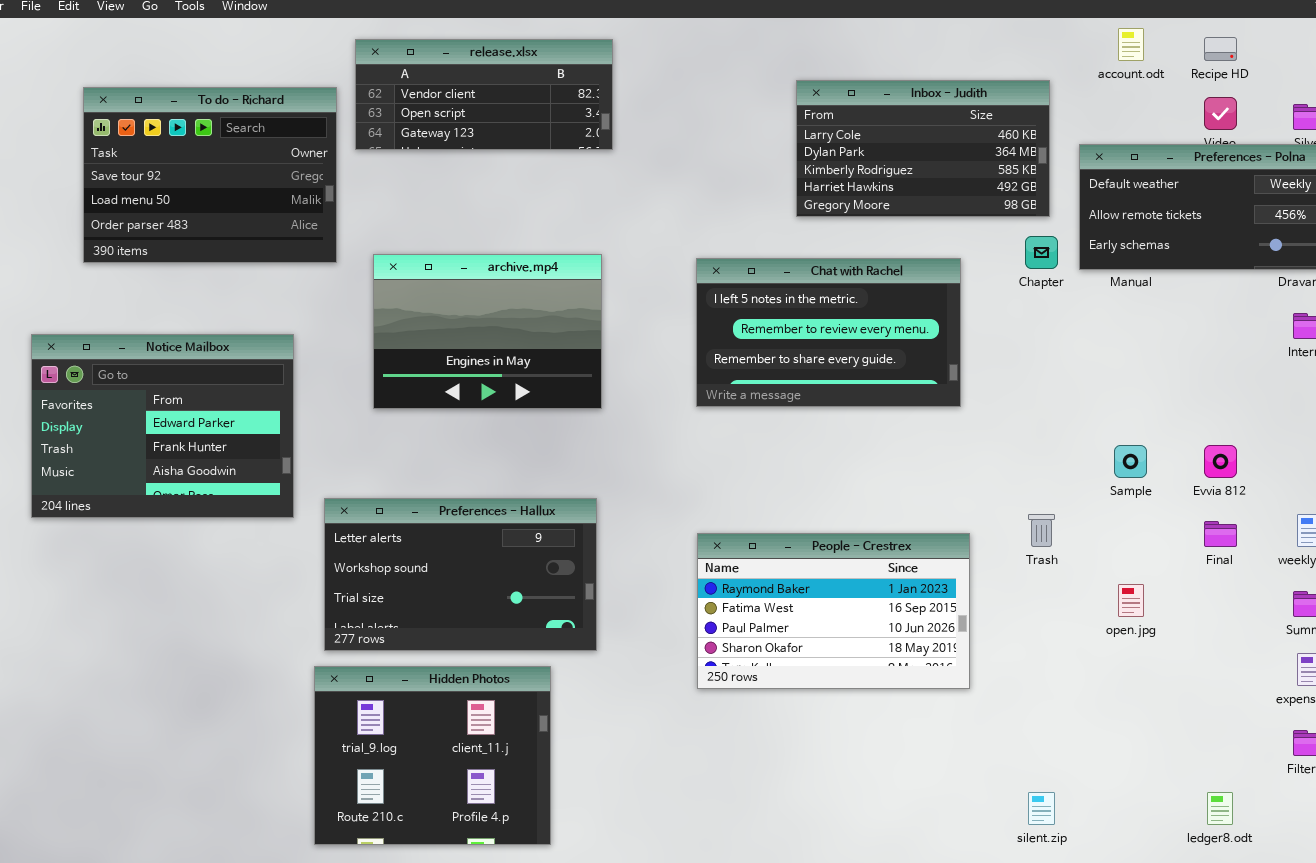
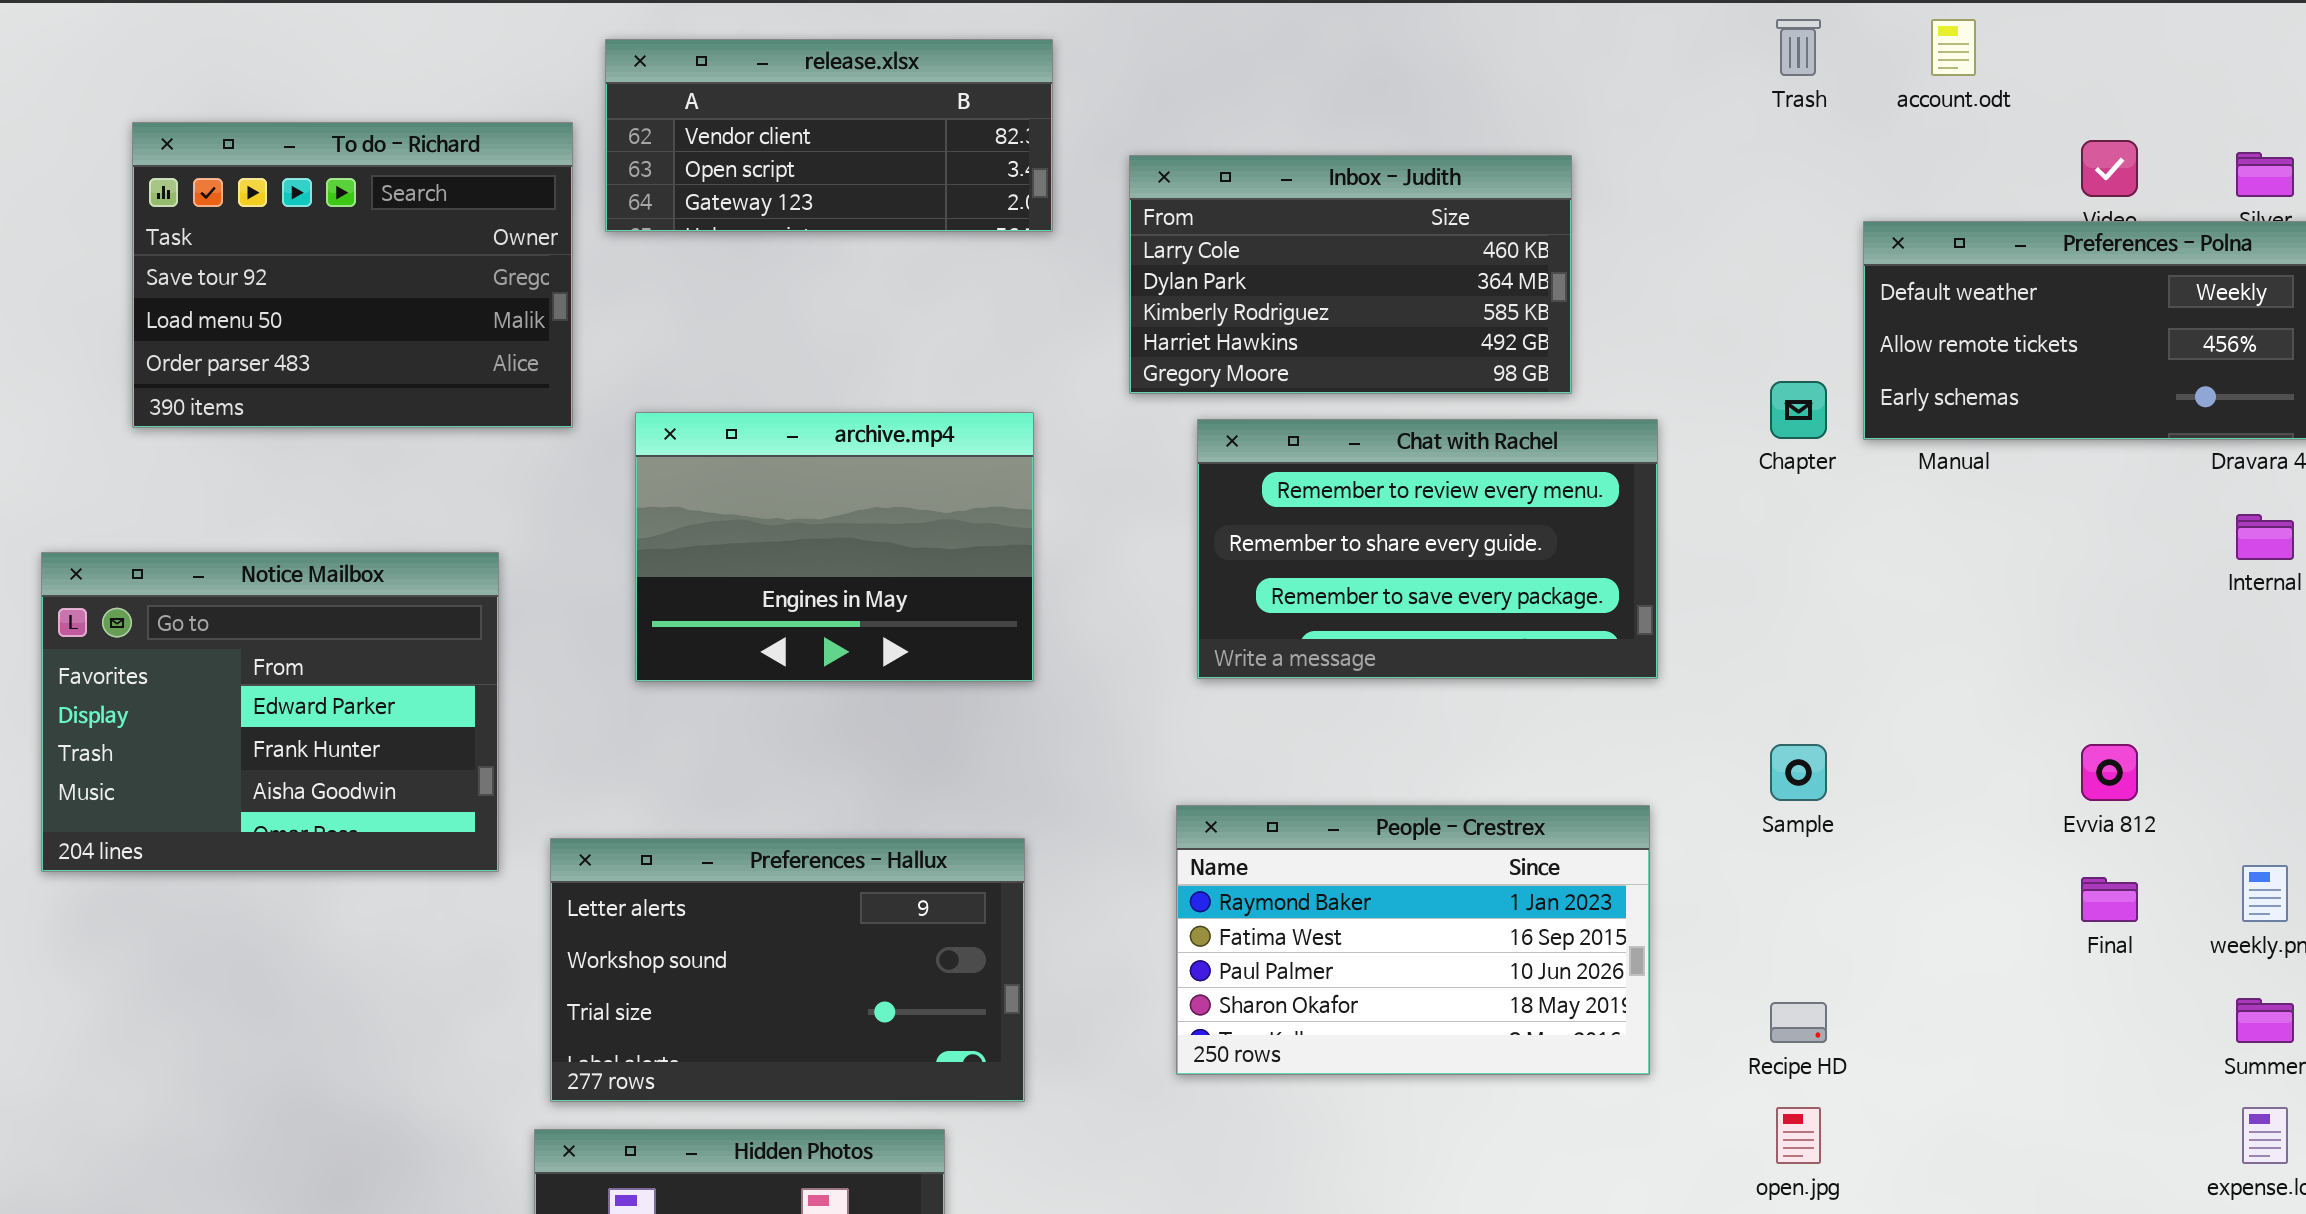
Recipe HD: [1204,37,1237,61] -> [1770,1002,1827,1043], moved
Inbox - Judith: [796,80,1050,217] -> [1129,155,1572,394], moved
Chat with Rachel: [696,258,961,407] -> [1197,419,1658,679], scrolled down 1 row
Sample: [1114,445,1147,478] -> [1770,744,1827,801], moved
Trash: [1028,514,1055,547] -> [1776,19,1821,76], moved
People - Crestrex: [697,533,970,689] -> [1176,805,1650,1075], moved
open.jpg: [1118,584,1144,617] -> [1776,1107,1821,1164], moved

